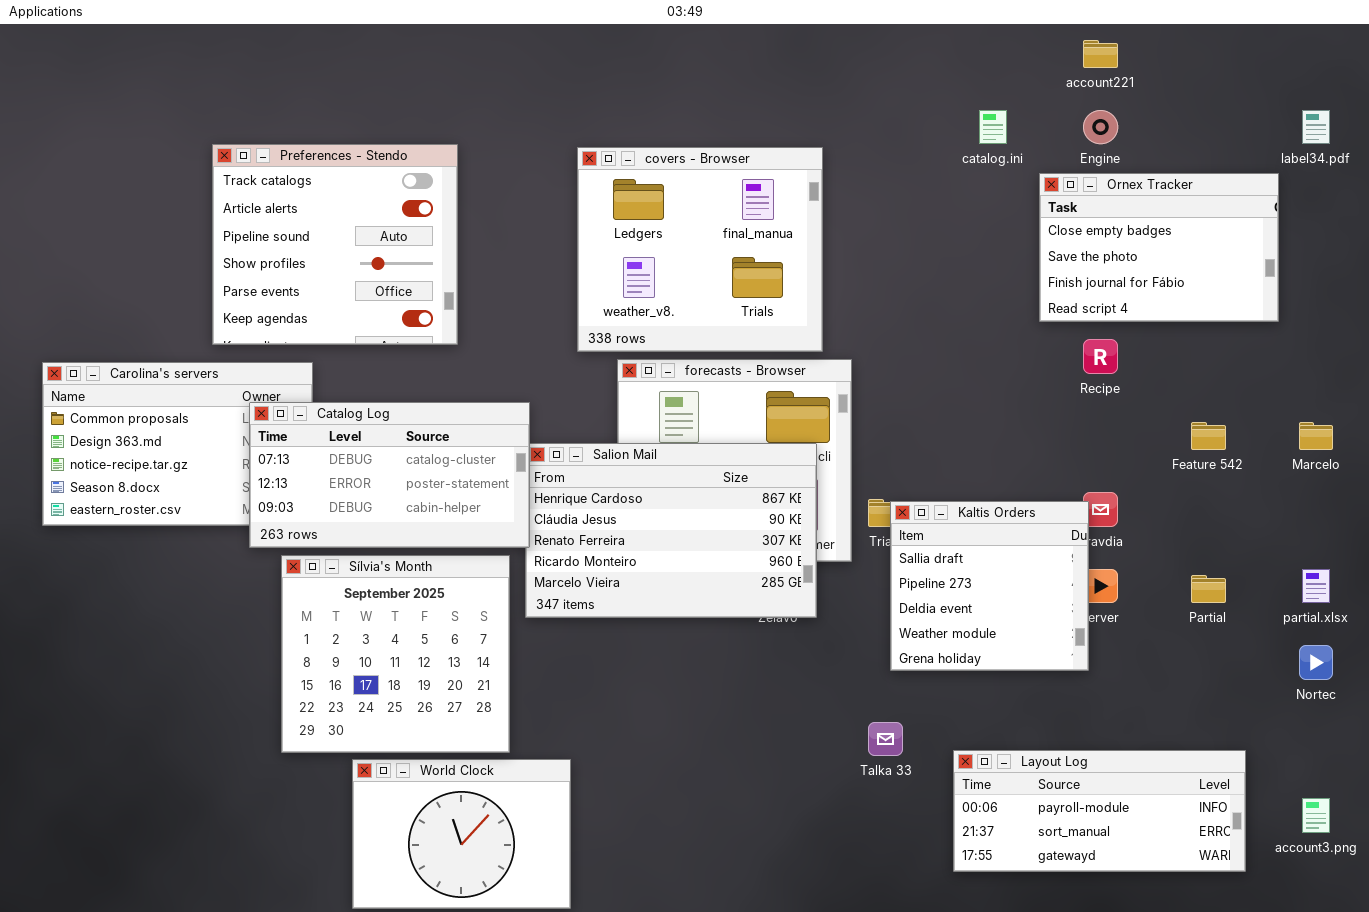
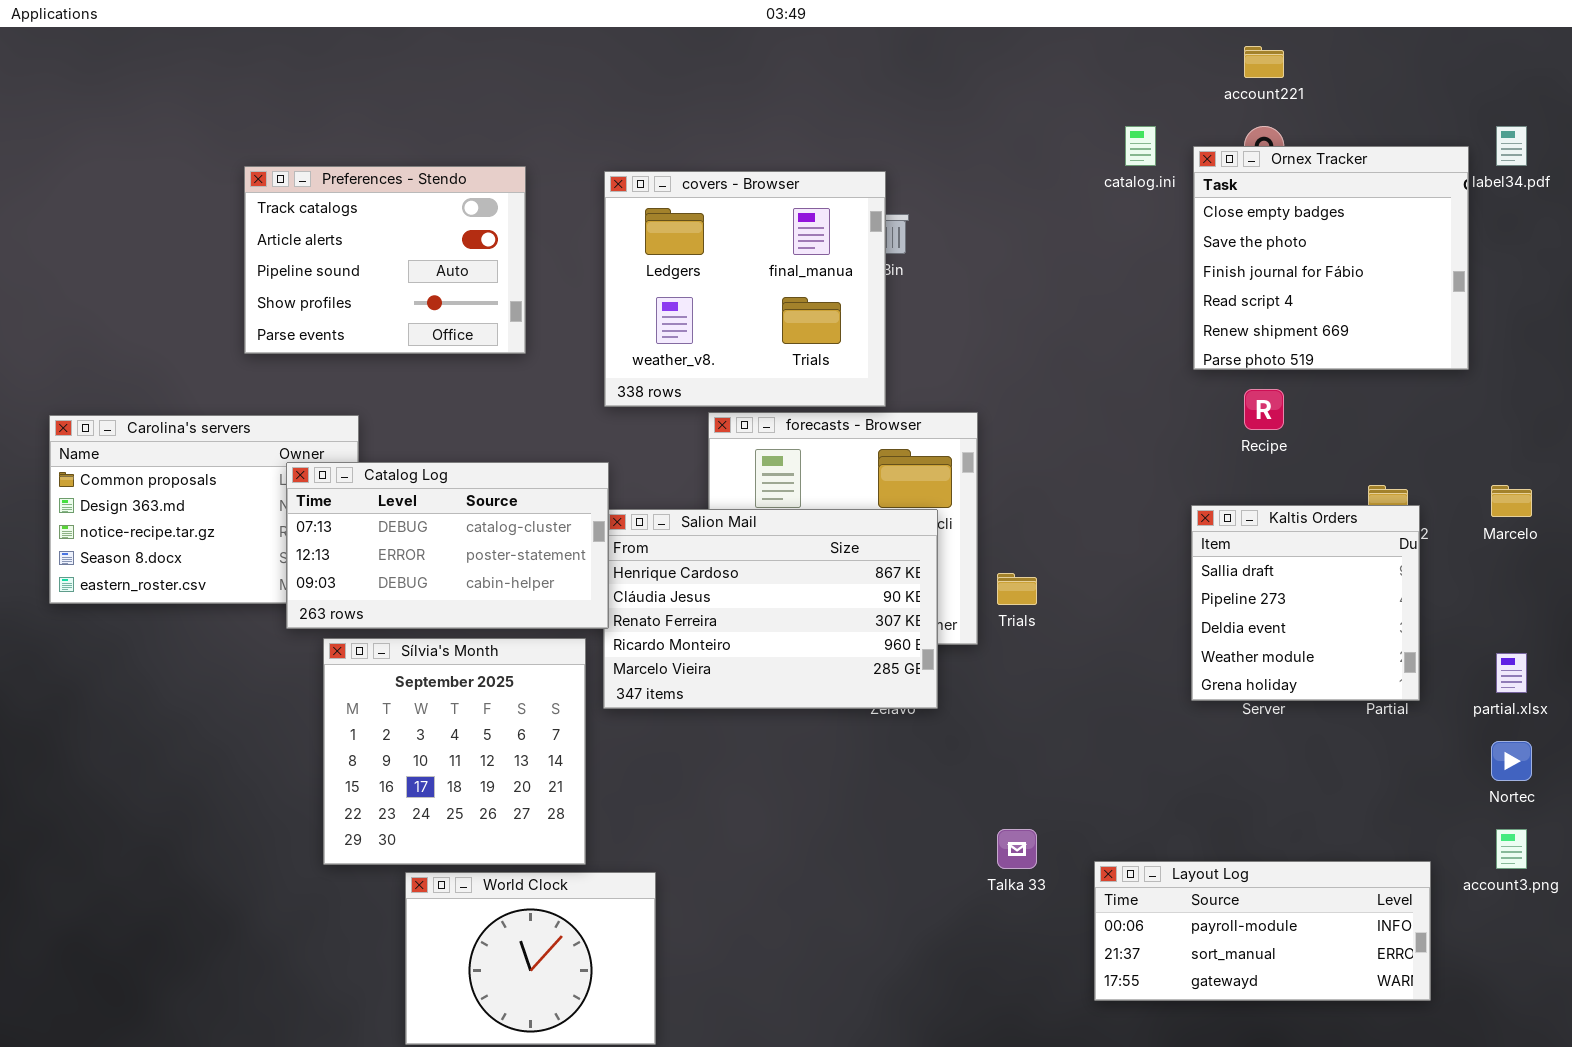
Preferences - Stendo: [212,144,458,345] -> [244,166,526,354], resized
covers - Browser: [577,147,823,352] -> [604,171,886,407], moved
Ornex Tracker: [1039,173,1279,322] -> [1193,146,1469,370], resized
Kaltis Orders: [890,501,1089,671] -> [1191,505,1420,701], moved
account3.png: [1302,798,1330,833] -> [1496,829,1527,869], moved

